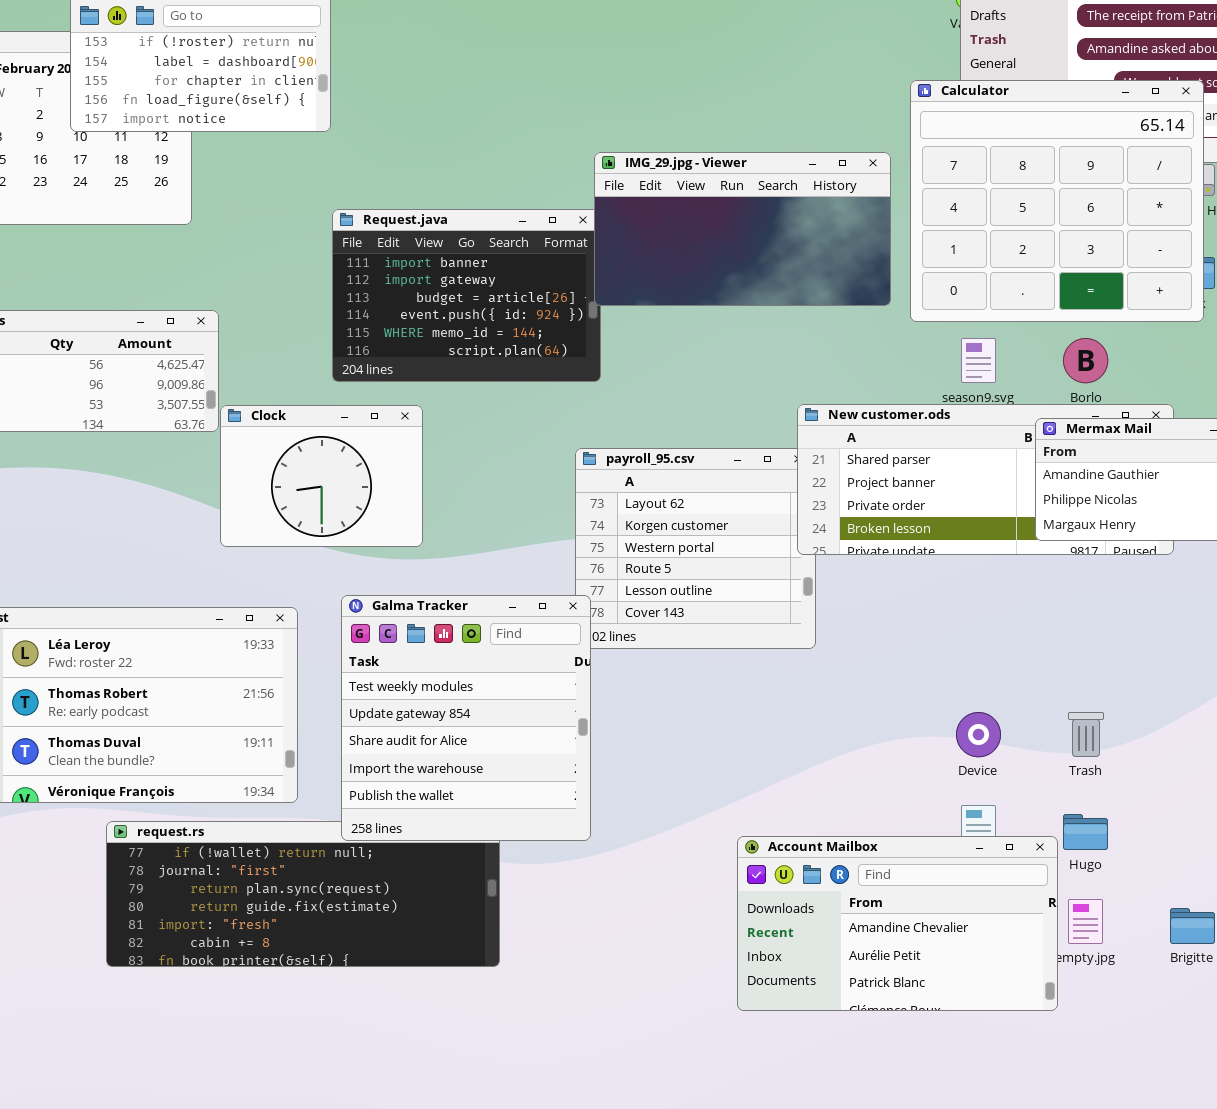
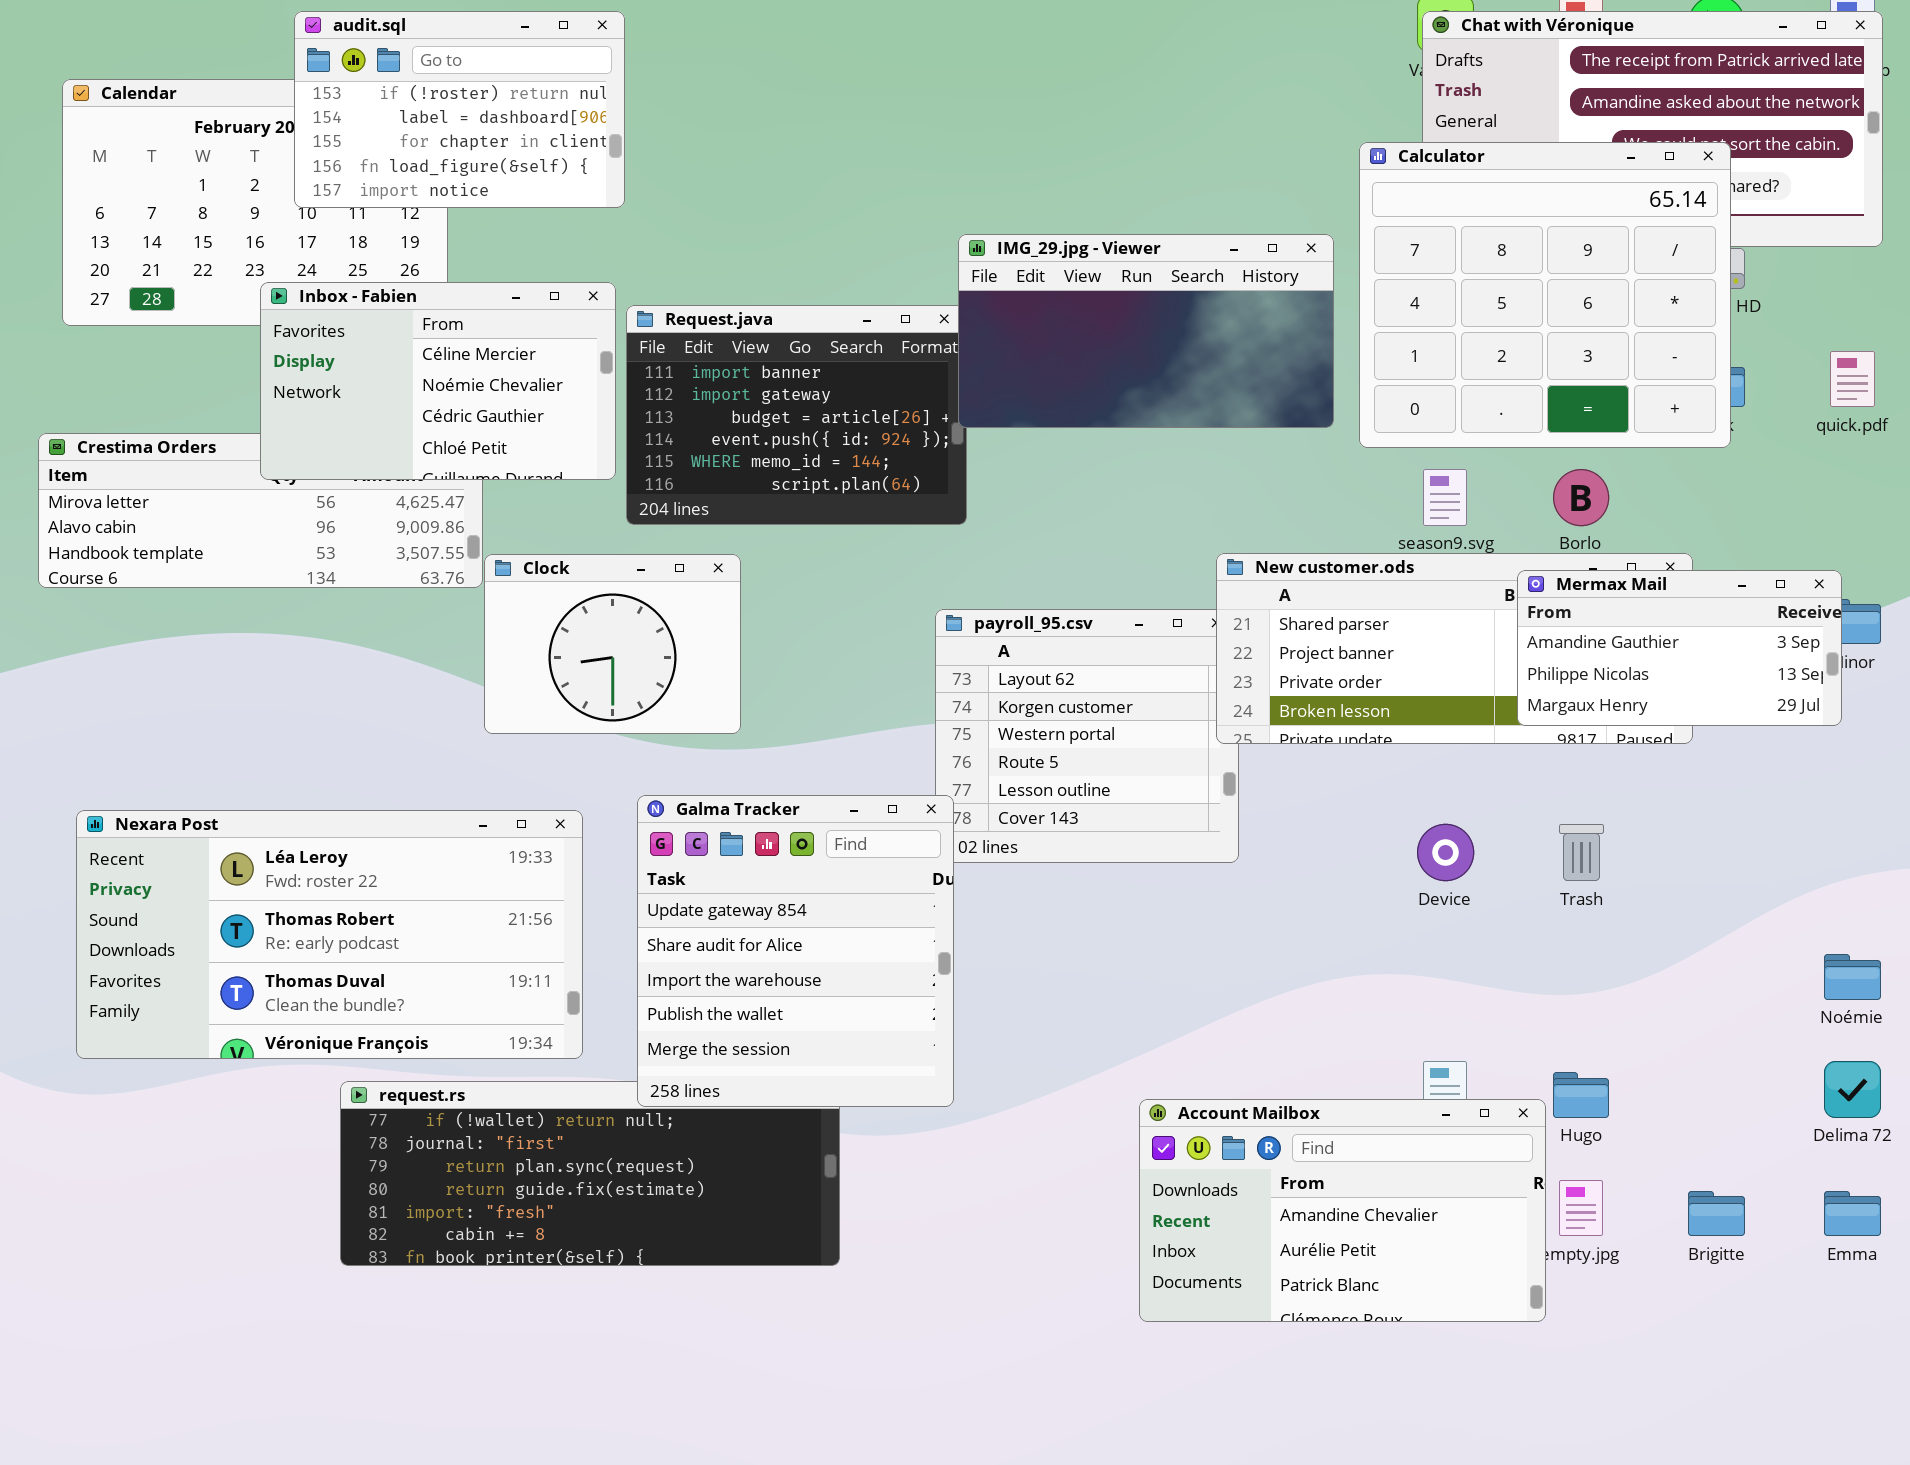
Inbox - Fabien: none -> [260,282,616,480], opened
Galma Tracker: [341,595,591,841] -> [637,795,954,1107], scrolled down 1 row
Device: [956,712,1001,757] -> [1417,824,1474,881], moved
Trash: [1068,712,1104,757] -> [1559,824,1604,881], moved

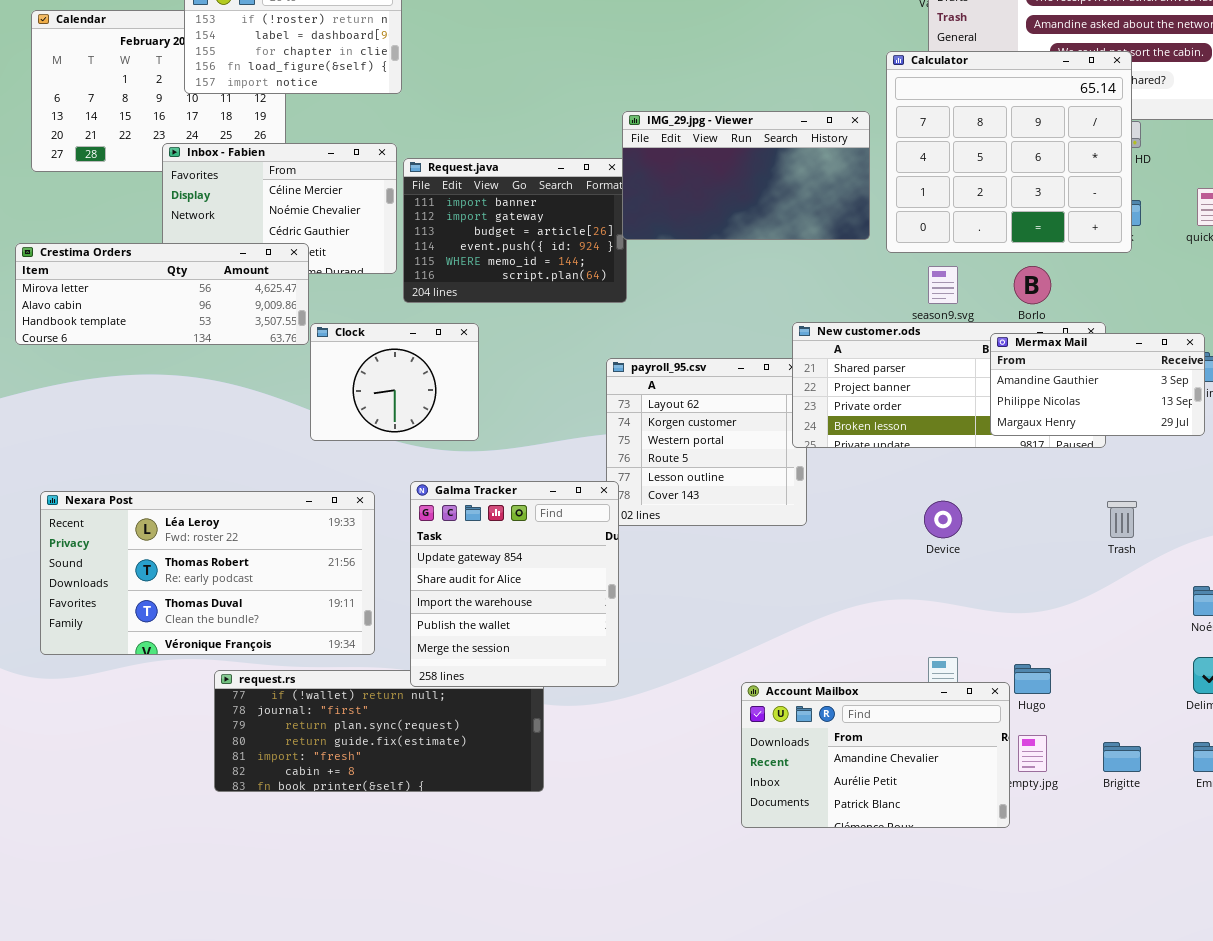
Crestima Orders: [38,433,483,588] -> [15,243,309,345], raised
Trash: [1559,824,1604,881] -> [1107,501,1137,538], moved

